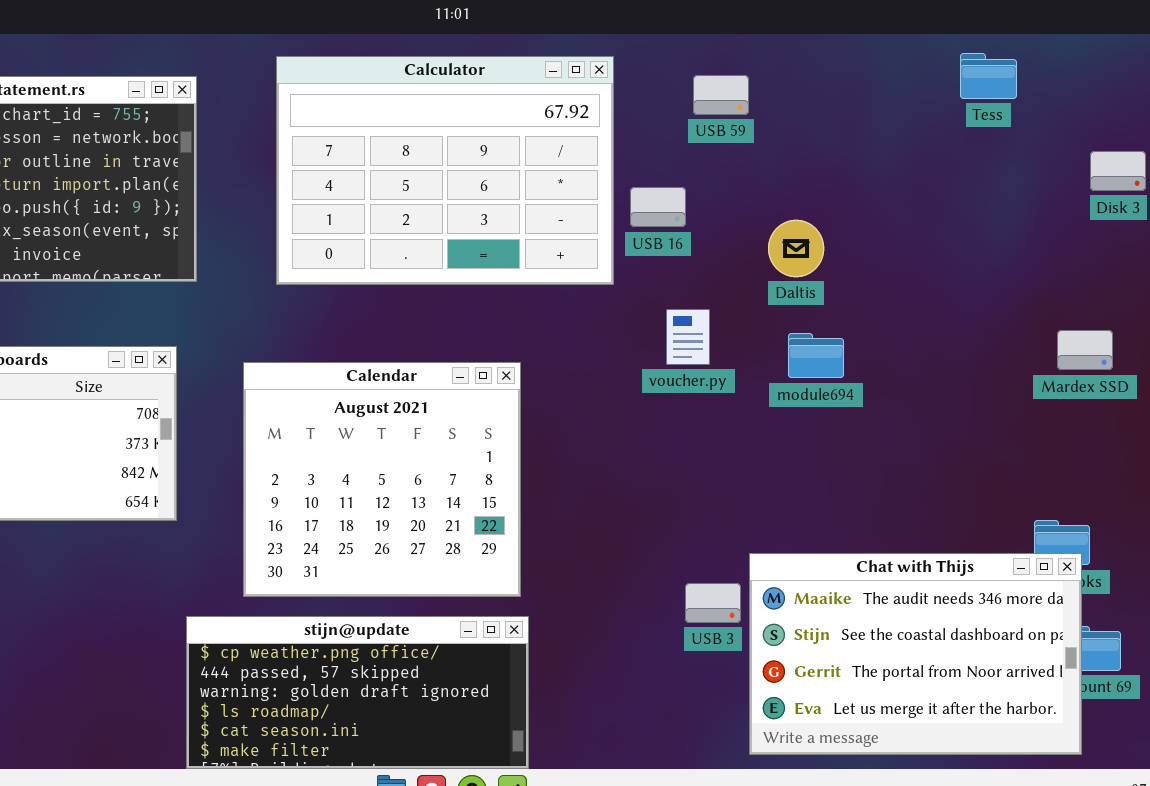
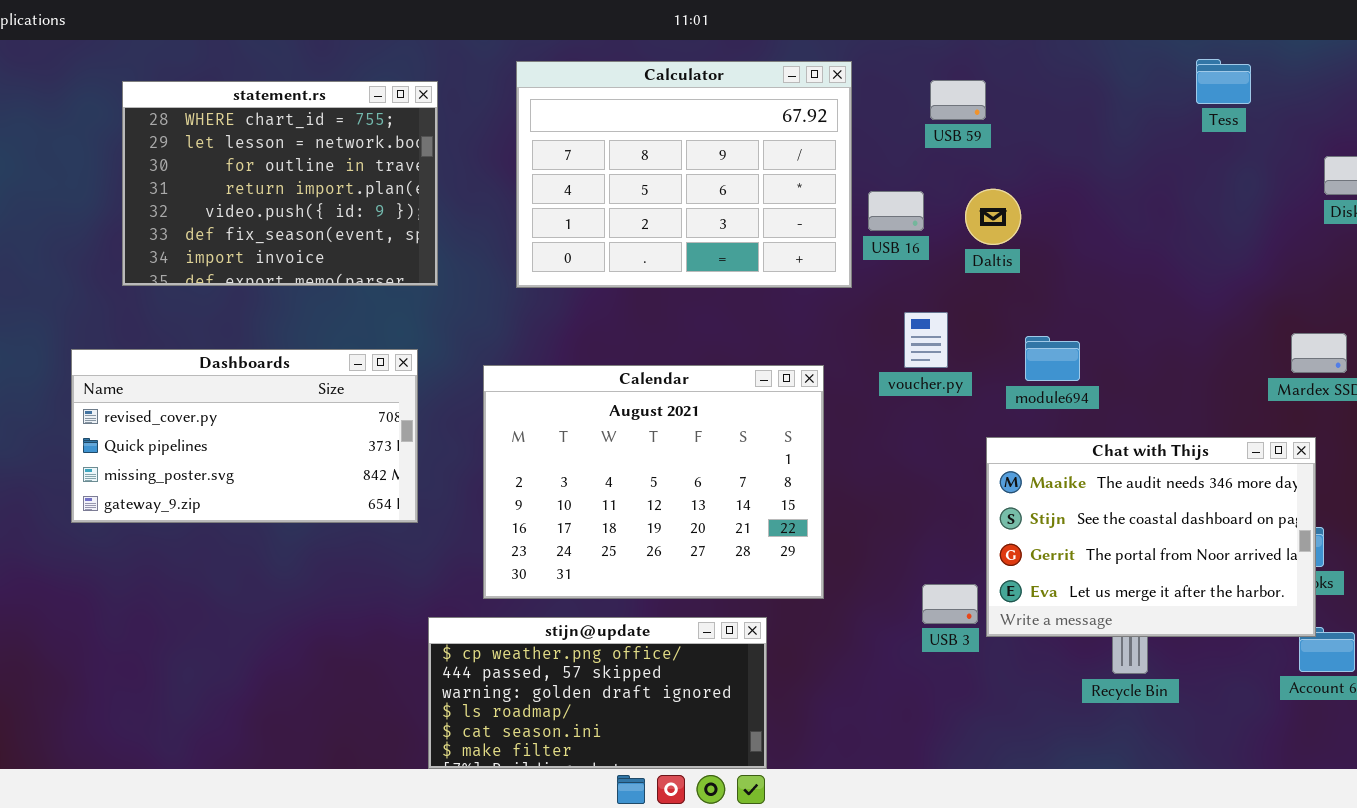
Daltis: [768,220,824,277] -> [965,189,1021,245], moved
Calendar: [243,362,521,597] -> [483,365,824,599], resized
Chat with Thijs: [749,553,1082,755] -> [986,437,1316,637], moved

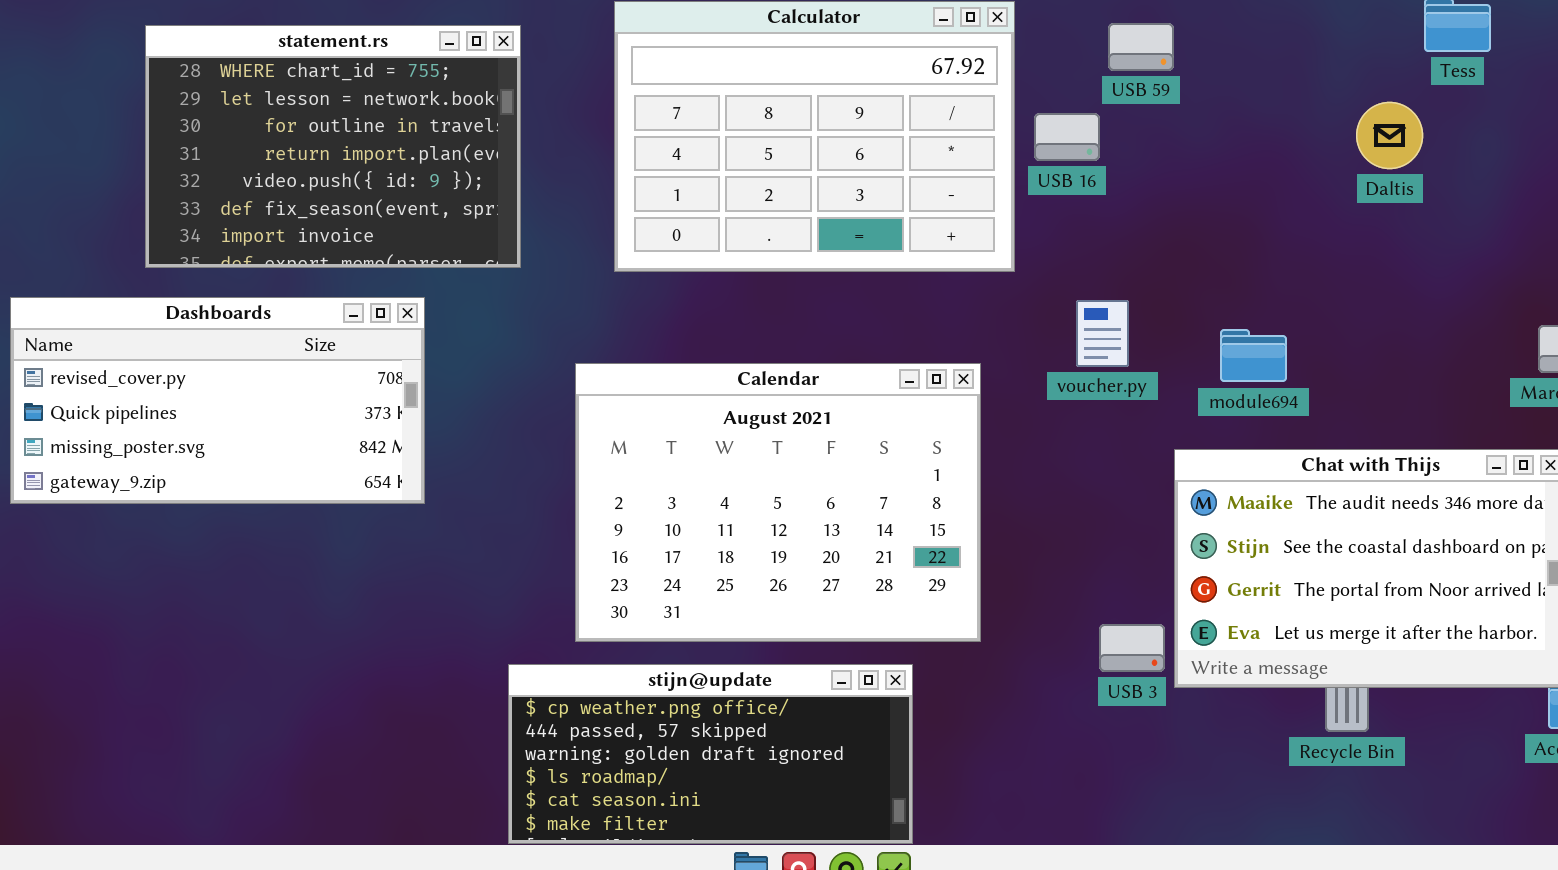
Daltis: [965,189,1021,245] -> [1356,102,1423,169], moved
USB 16: [868,191,924,231] -> [1034,113,1100,161], moved
Dashboards: [71,349,418,523] -> [10,297,425,504], moved

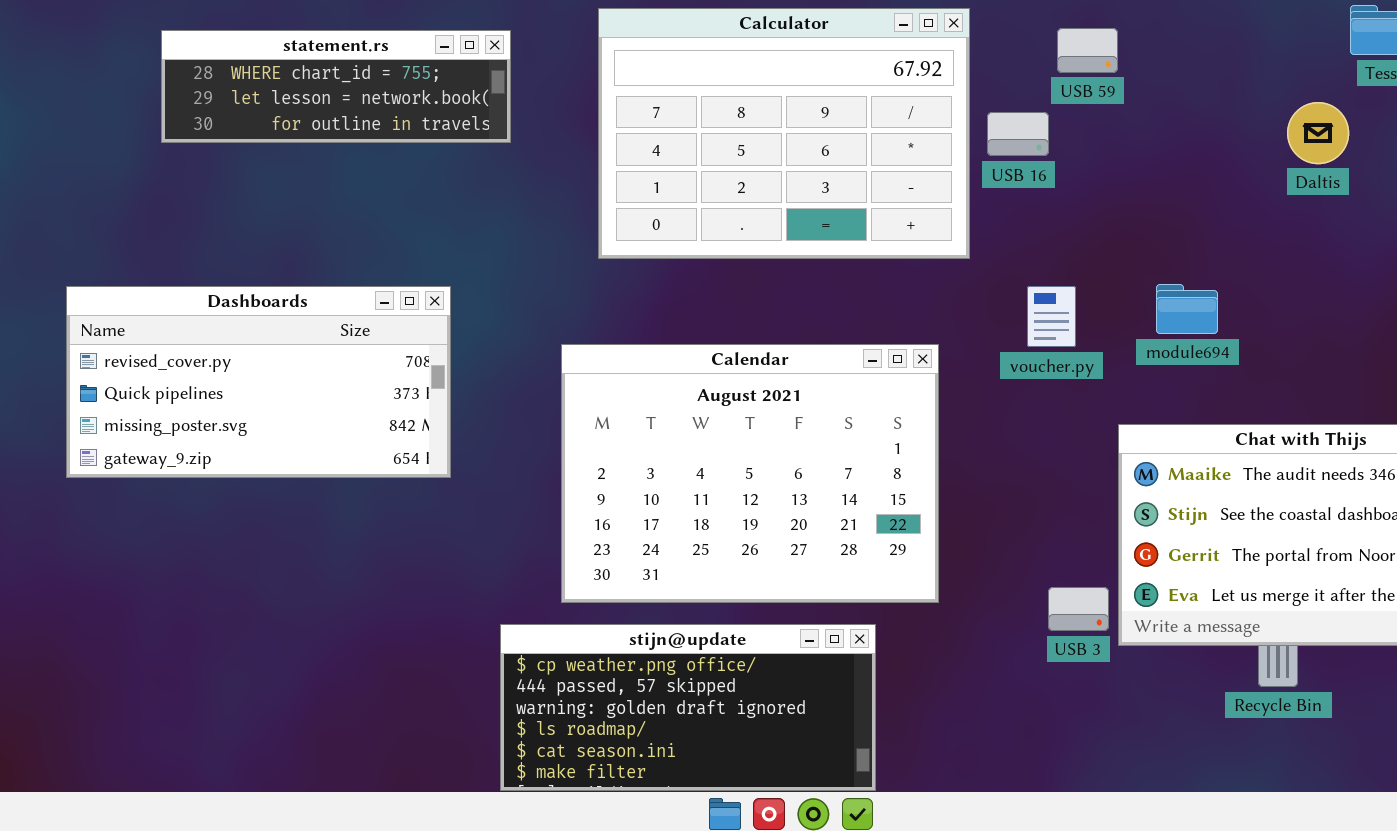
statement.rs: [145,25,521,268] -> [161,30,511,143], resized
Dashboards: [10,297,425,504] -> [66,286,451,478], moved
module694: [1220,329,1287,382] -> [1156,284,1218,334], moved

